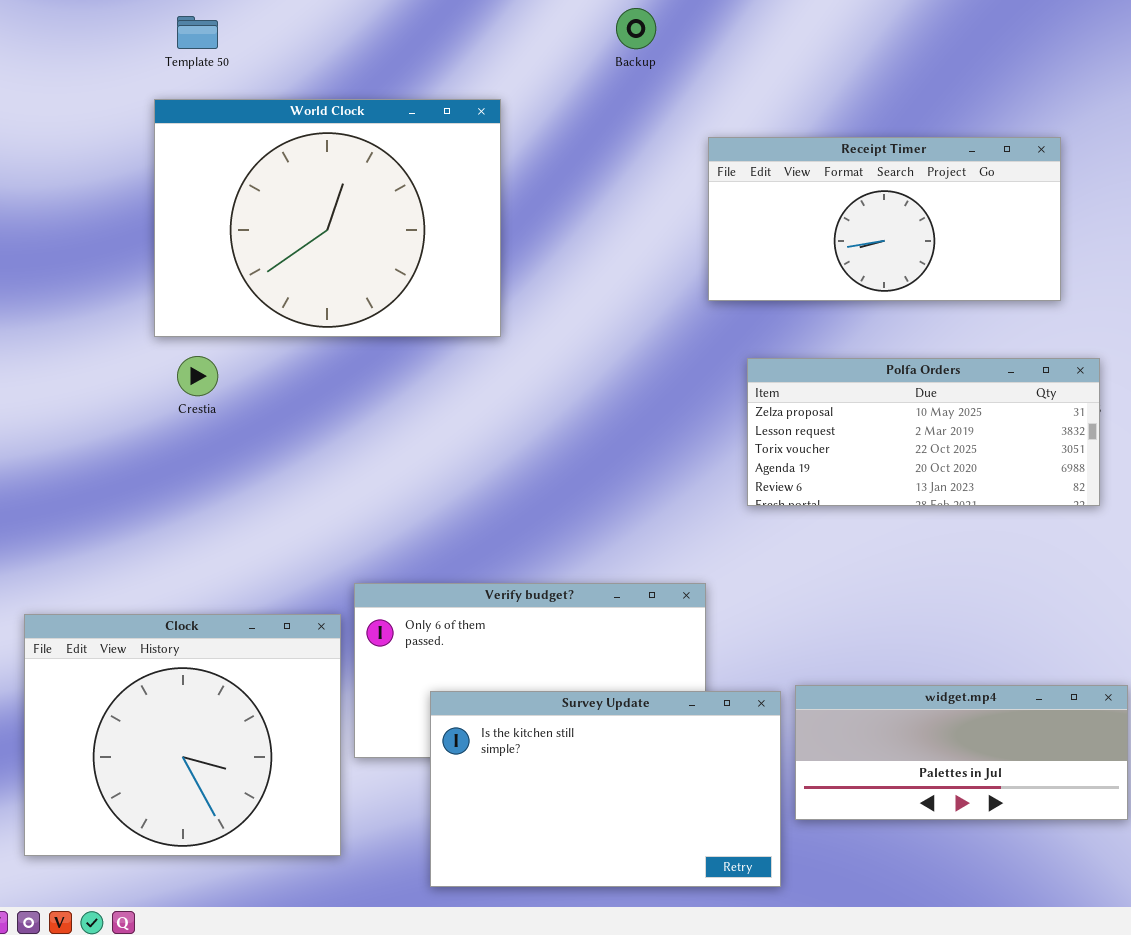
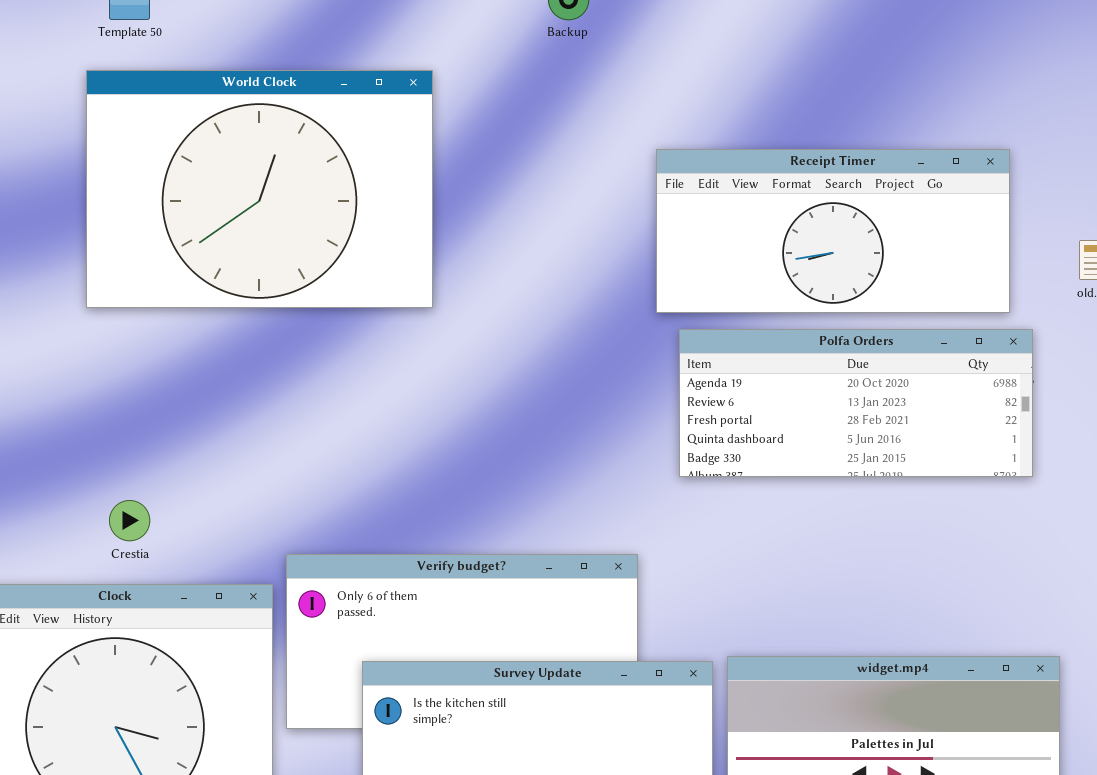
Receipt Timer: [708,137,1061,301] -> [656,149,1010,313], moved
Crestia: [177,356,218,396] -> [109,500,150,541], moved
Polfa Orders: [747,358,1100,506] -> [679,329,1033,477], scrolled down 3 rows

